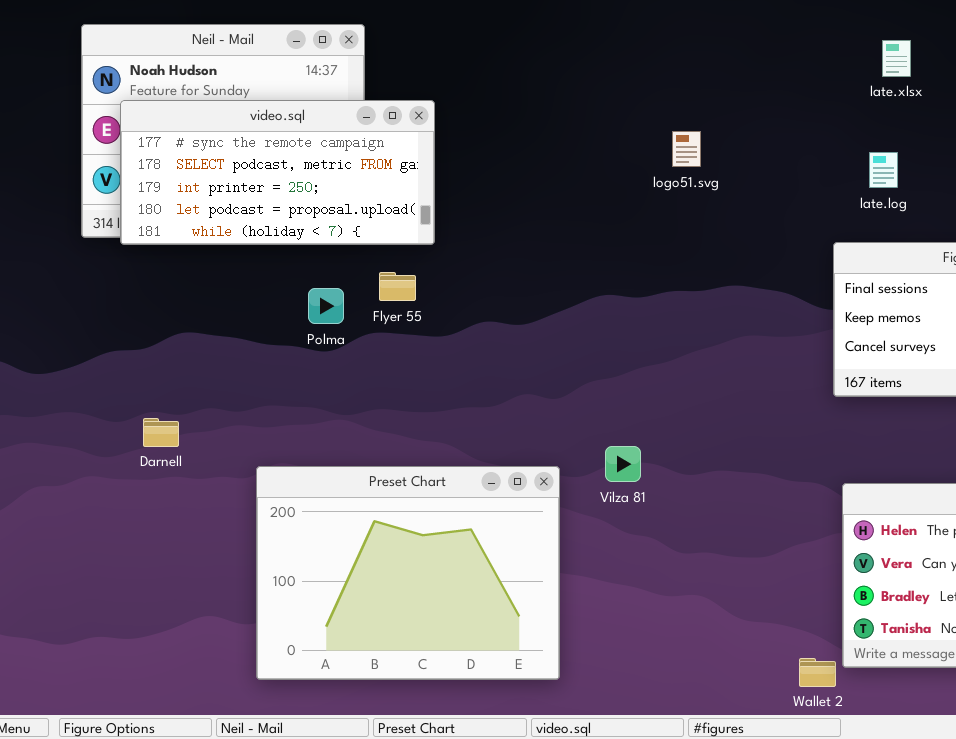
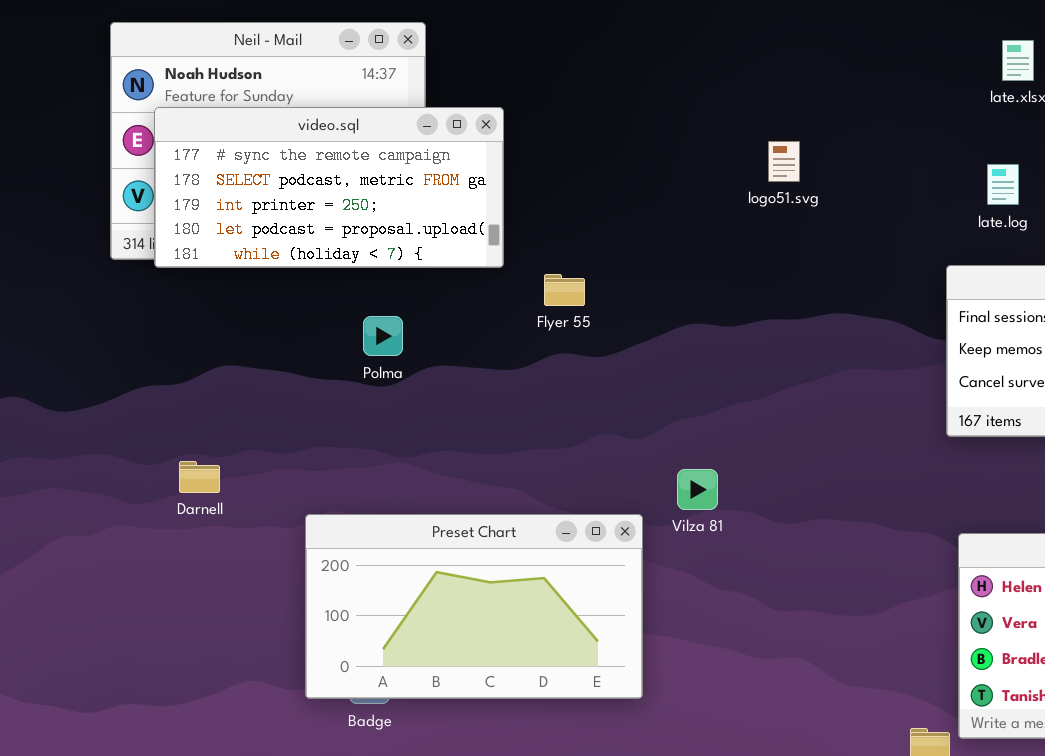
Flyer 55: [379,272,416,301] -> [544,274,585,306], moved
Vilza 81: [605,446,641,482] -> [677,469,718,510], moved
Preset Chart: [256,466,560,680] -> [305,514,643,699], resized

